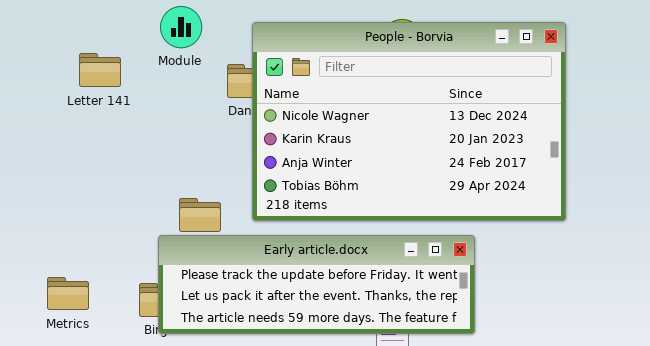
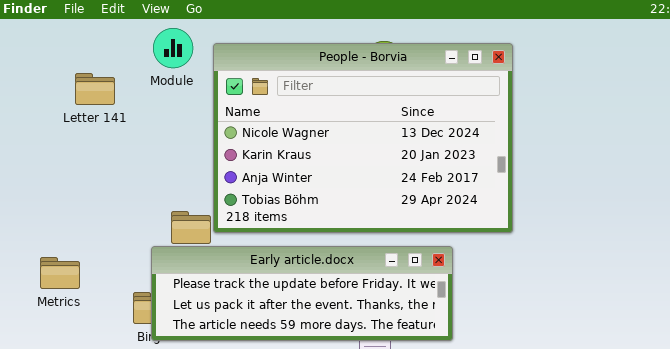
People - Borvia: [252,22,566,221] -> [213,43,513,233], moved
Metrics: [47,277,89,310] -> [40,257,80,289], moved

